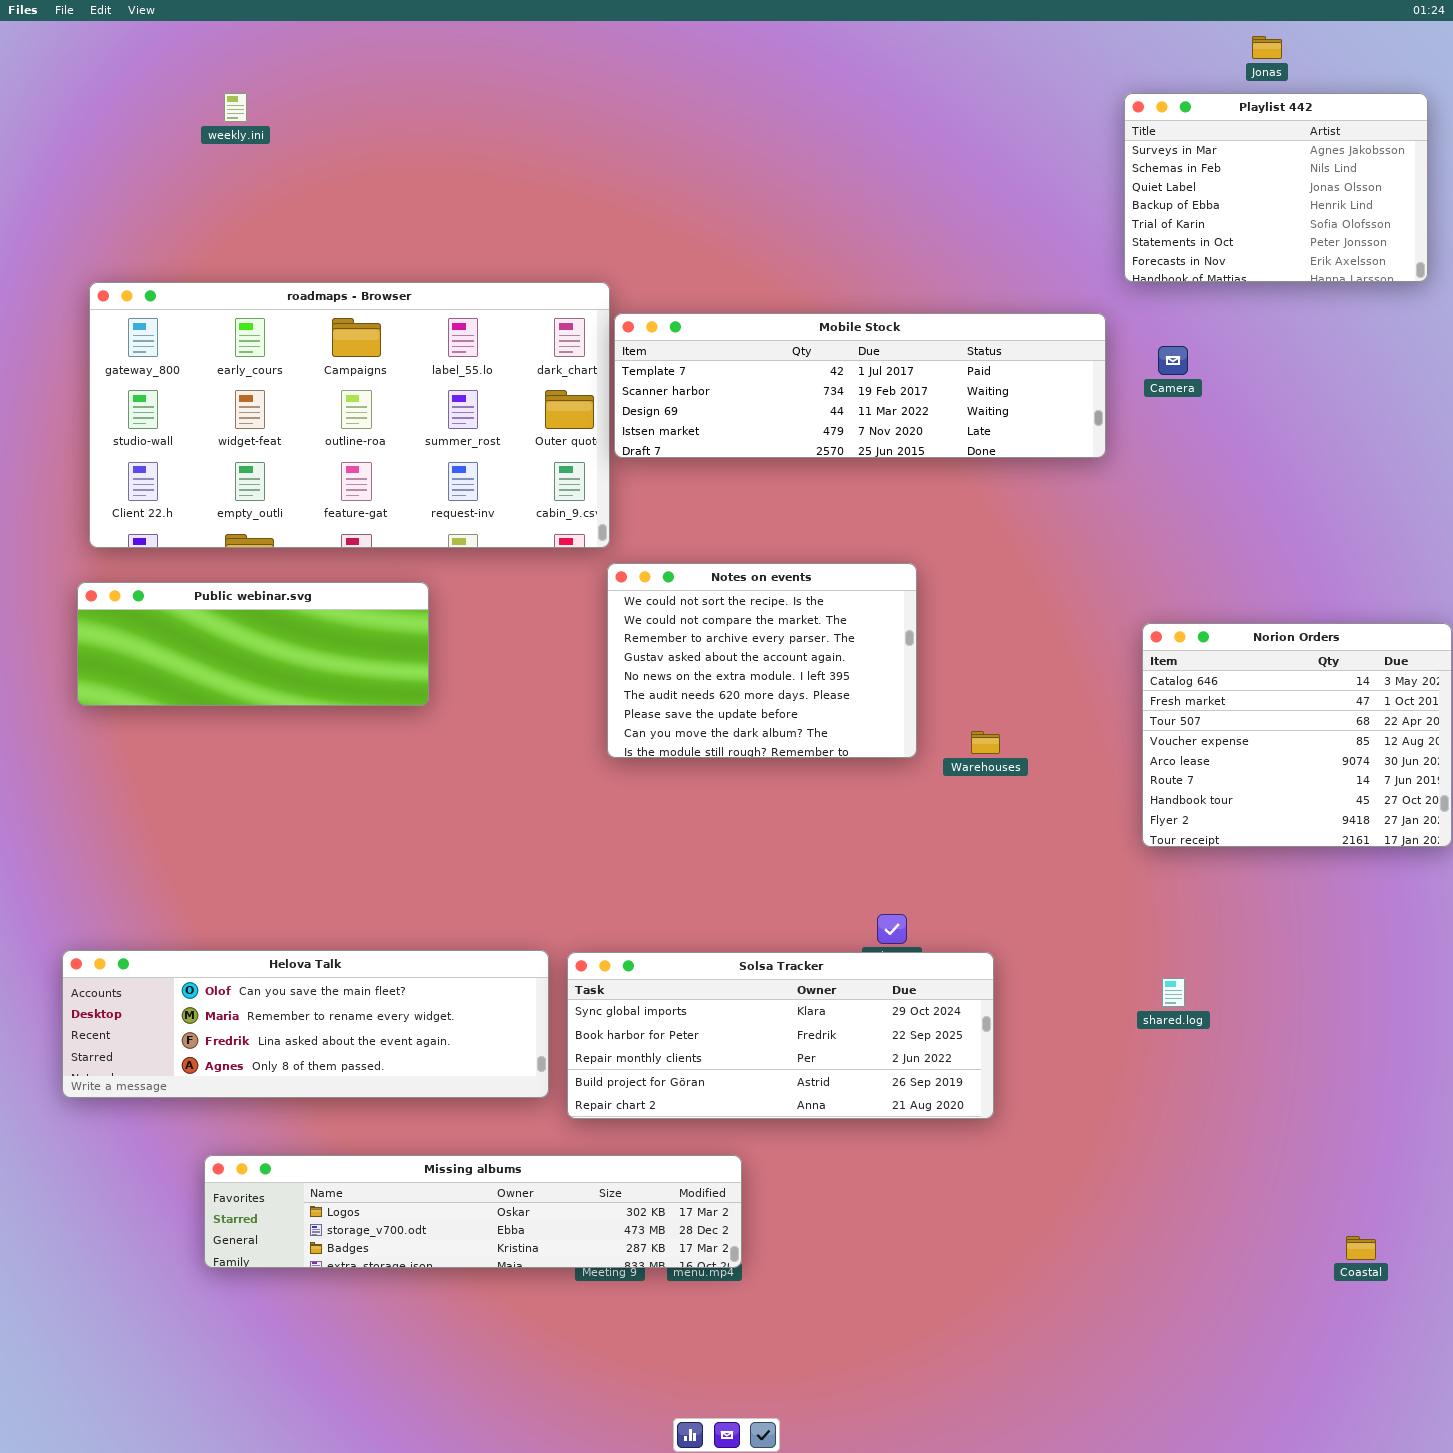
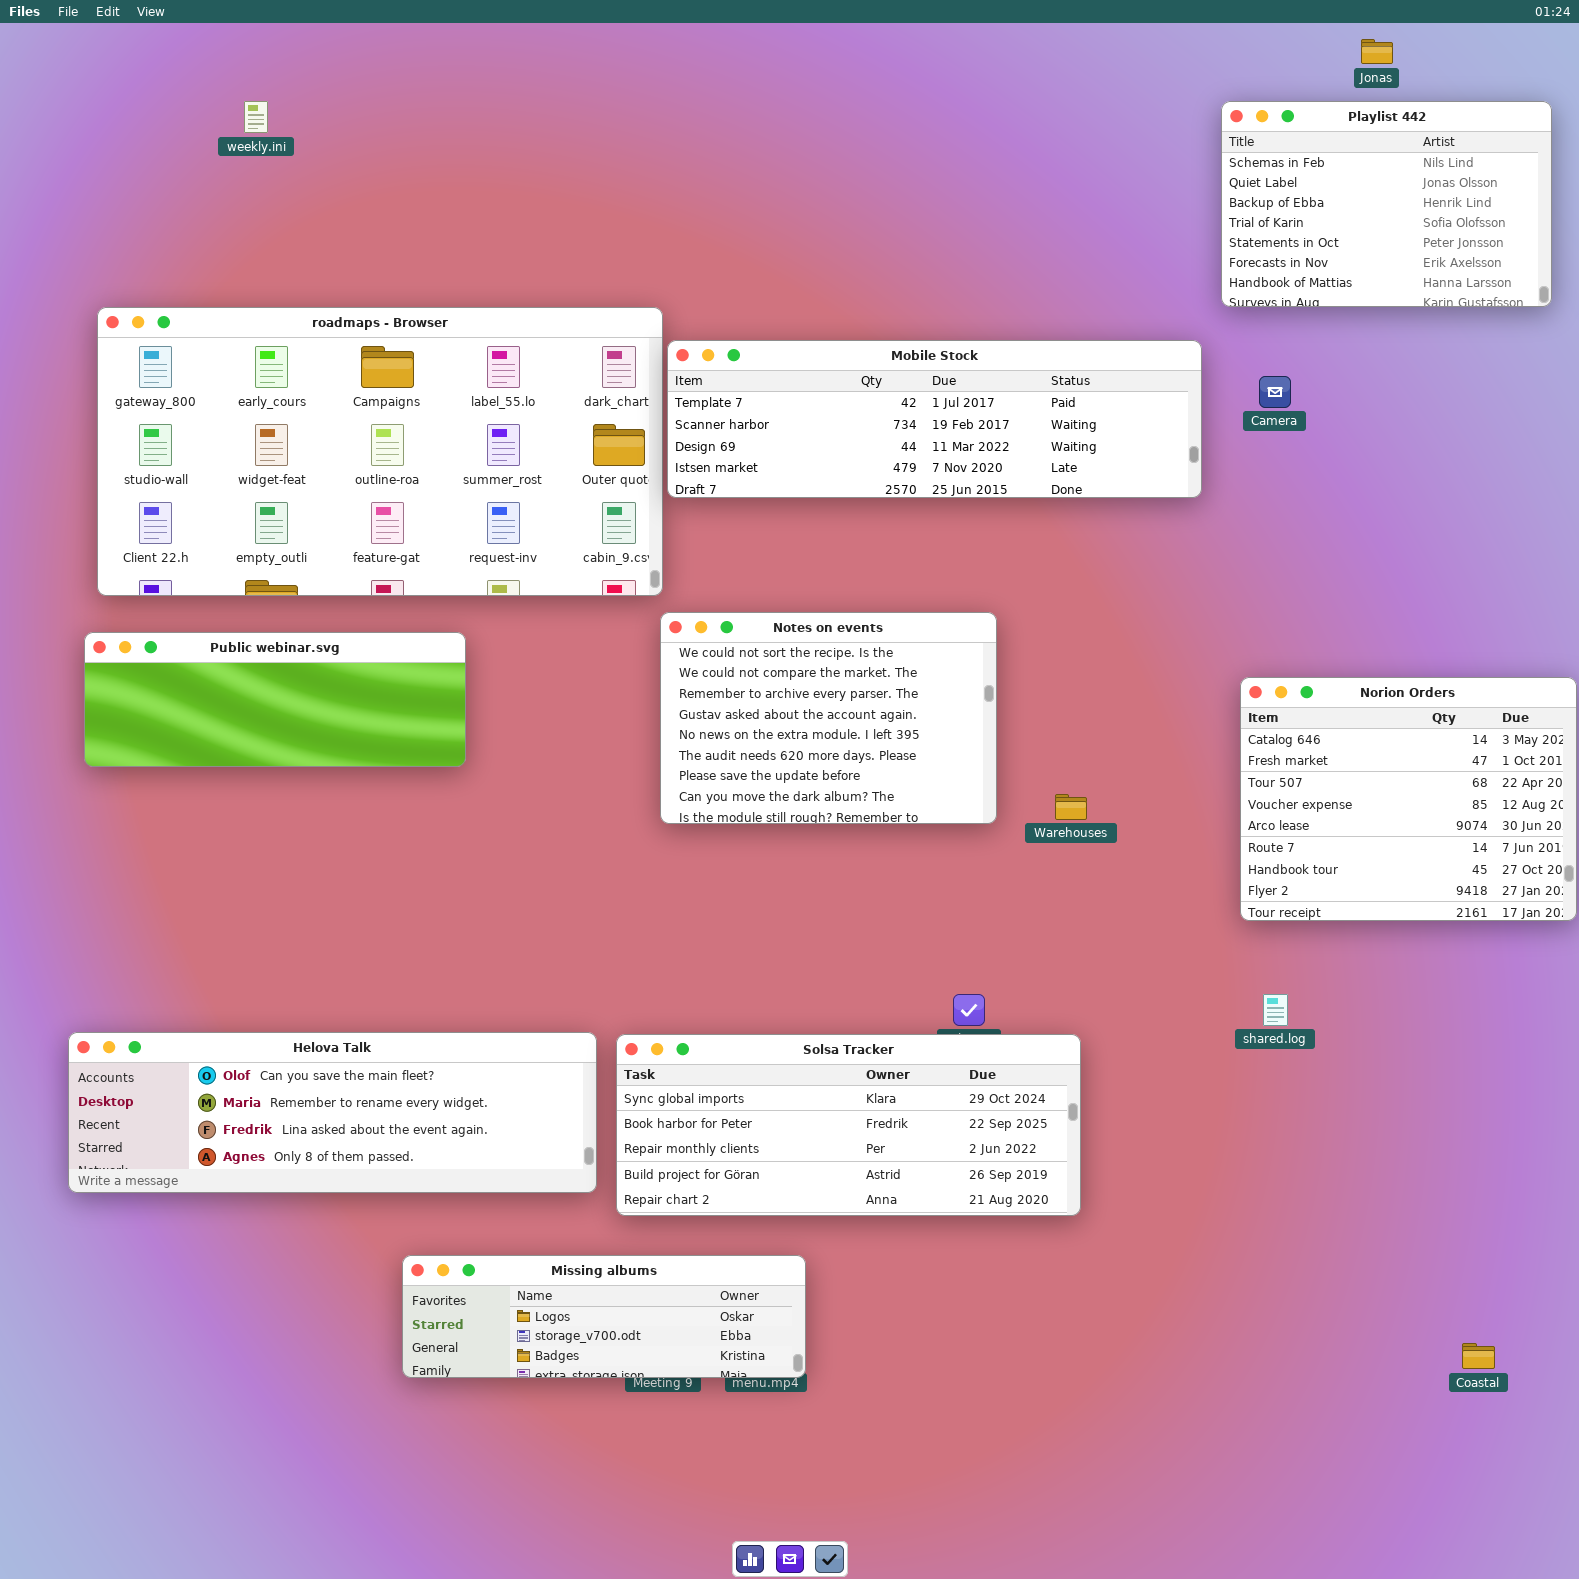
Playlist 442: [1124,93,1428,282] -> [1221,101,1552,307], scrolled down 1 row
shared.log: [1162,978,1185,1007] -> [1263,994,1288,1026], moved
Missing albums: [204,1155,742,1268] -> [402,1255,806,1378], resized

